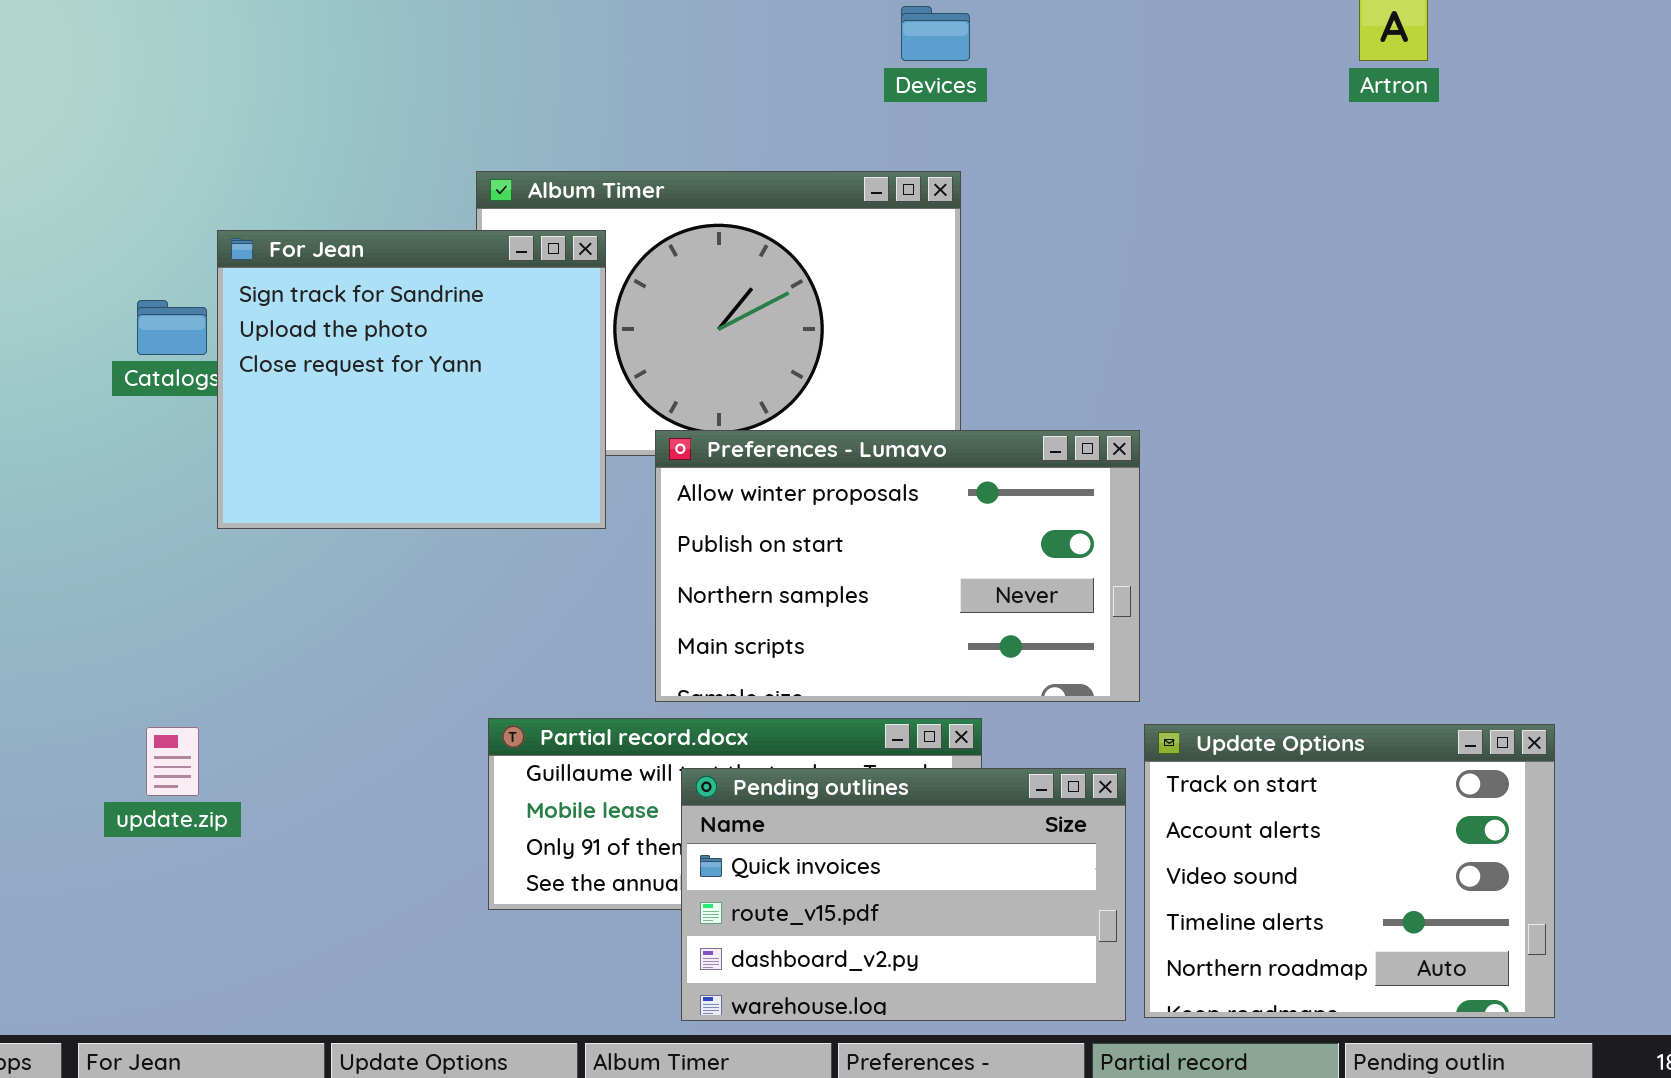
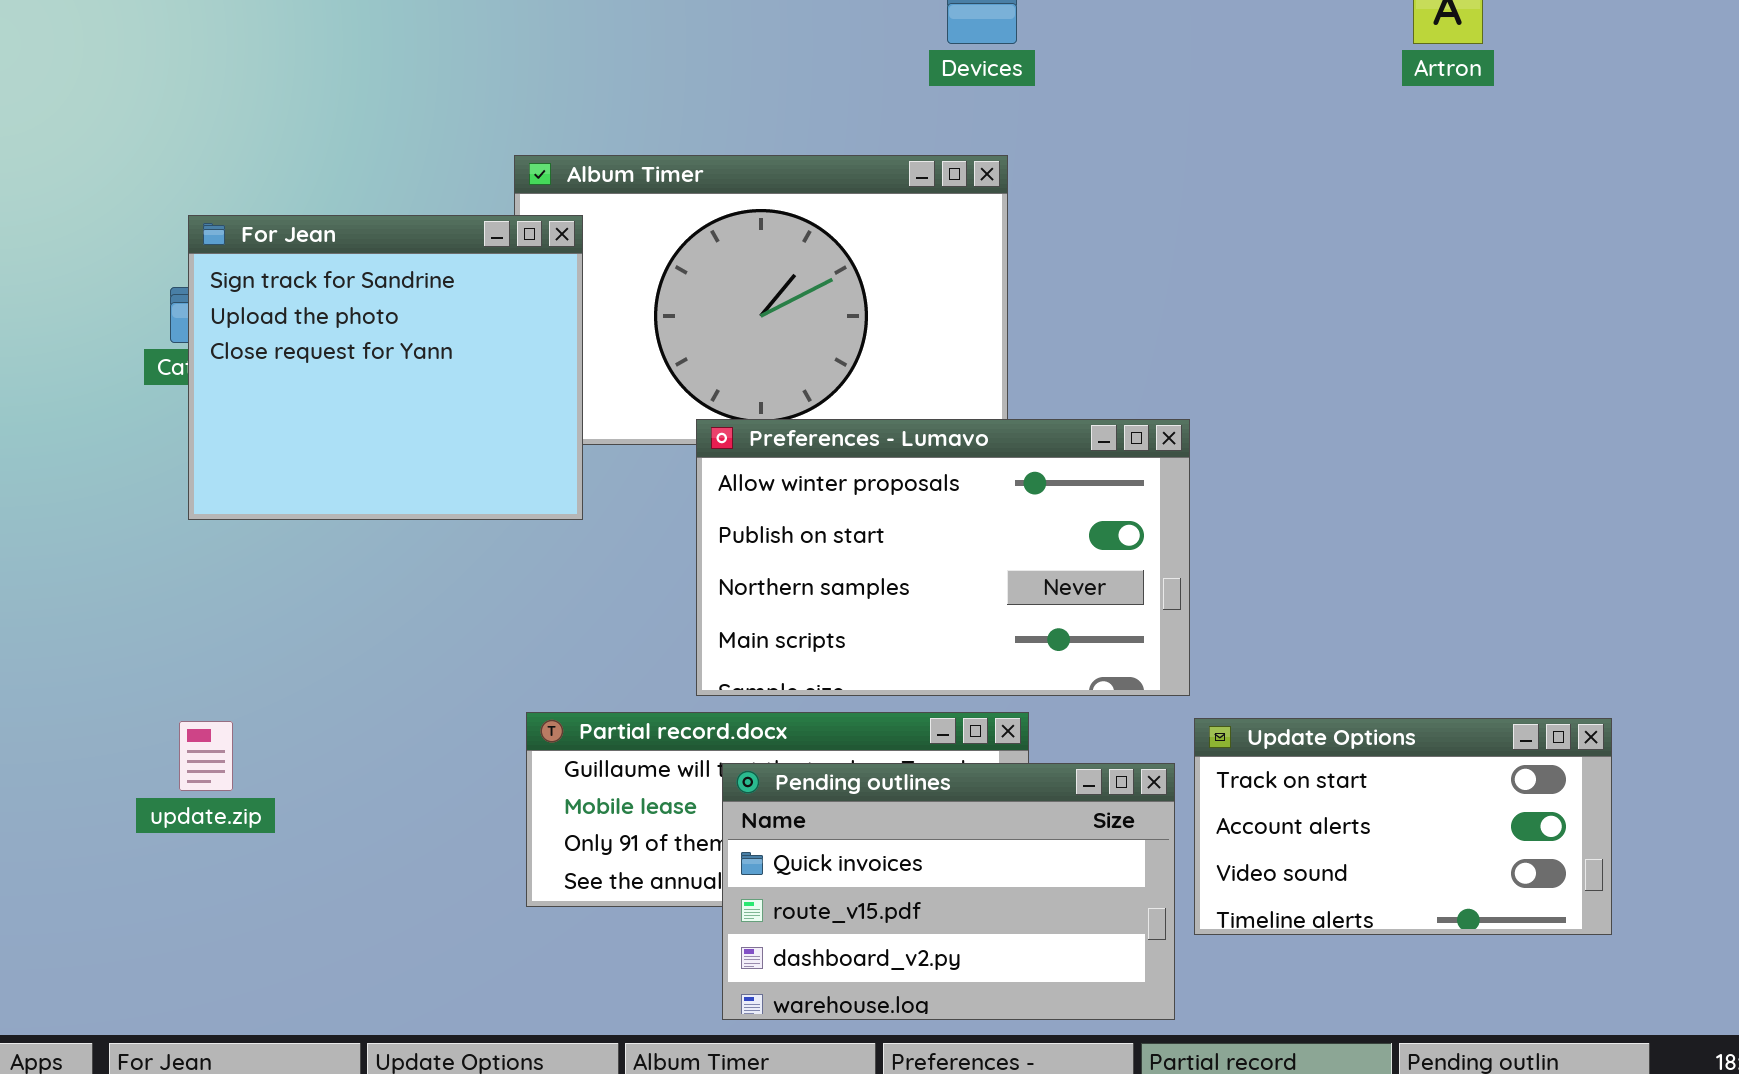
For Jean: [217,230,606,529] -> [188,215,583,520], moved
Update Options: [1144,724,1555,1018] -> [1194,718,1612,935], resized

